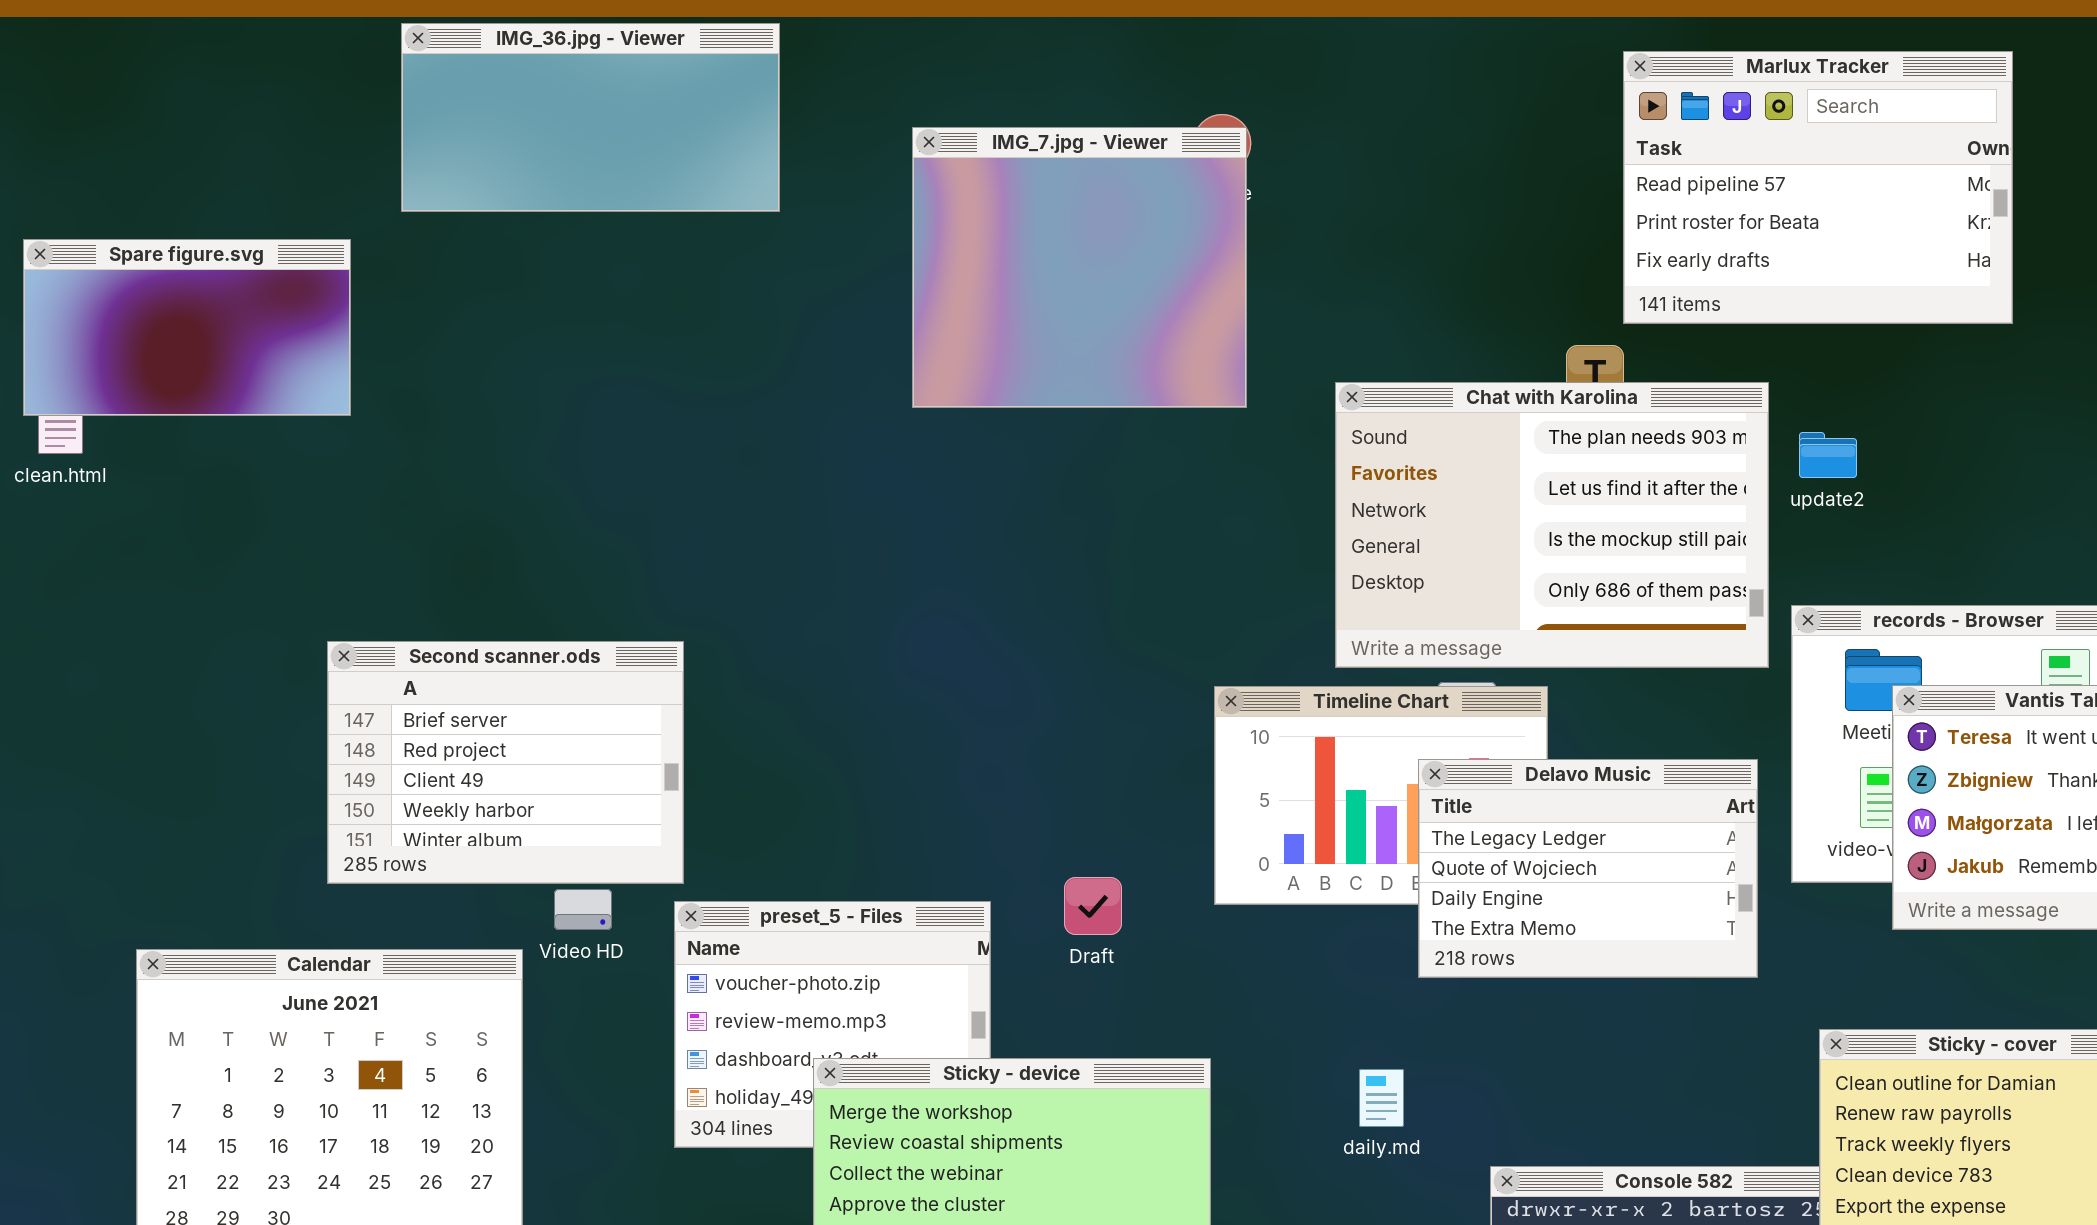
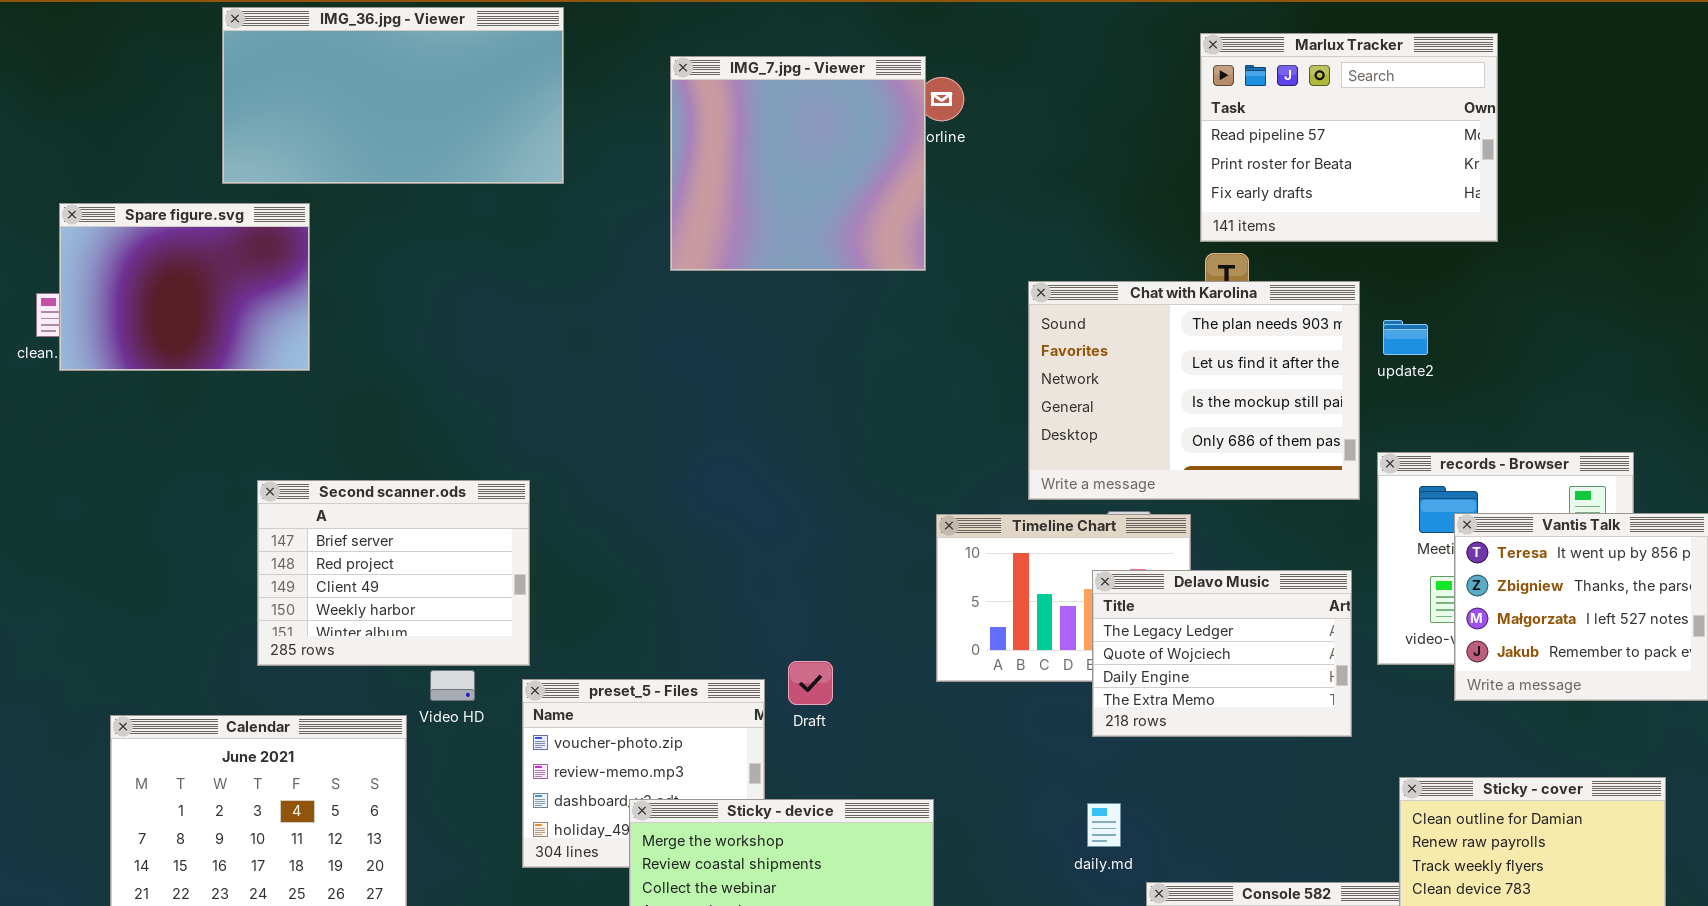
IMG_36.jpg - Viewer: [401,23,780,212] -> [222,7,564,184], moved, resized
Marlux Tracker: [1623,51,2013,324] -> [1200,33,1498,242], moved
IMG_7.jpg - Viewer: [912,127,1247,408] -> [670,56,926,271], moved
Spare figure.svg: [23,239,351,416] -> [59,203,310,371], moved, resized
Draft: [1064,877,1122,935] -> [788,661,833,705], moved
daily.md: [1359,1069,1404,1127] -> [1087,803,1121,847], moved

